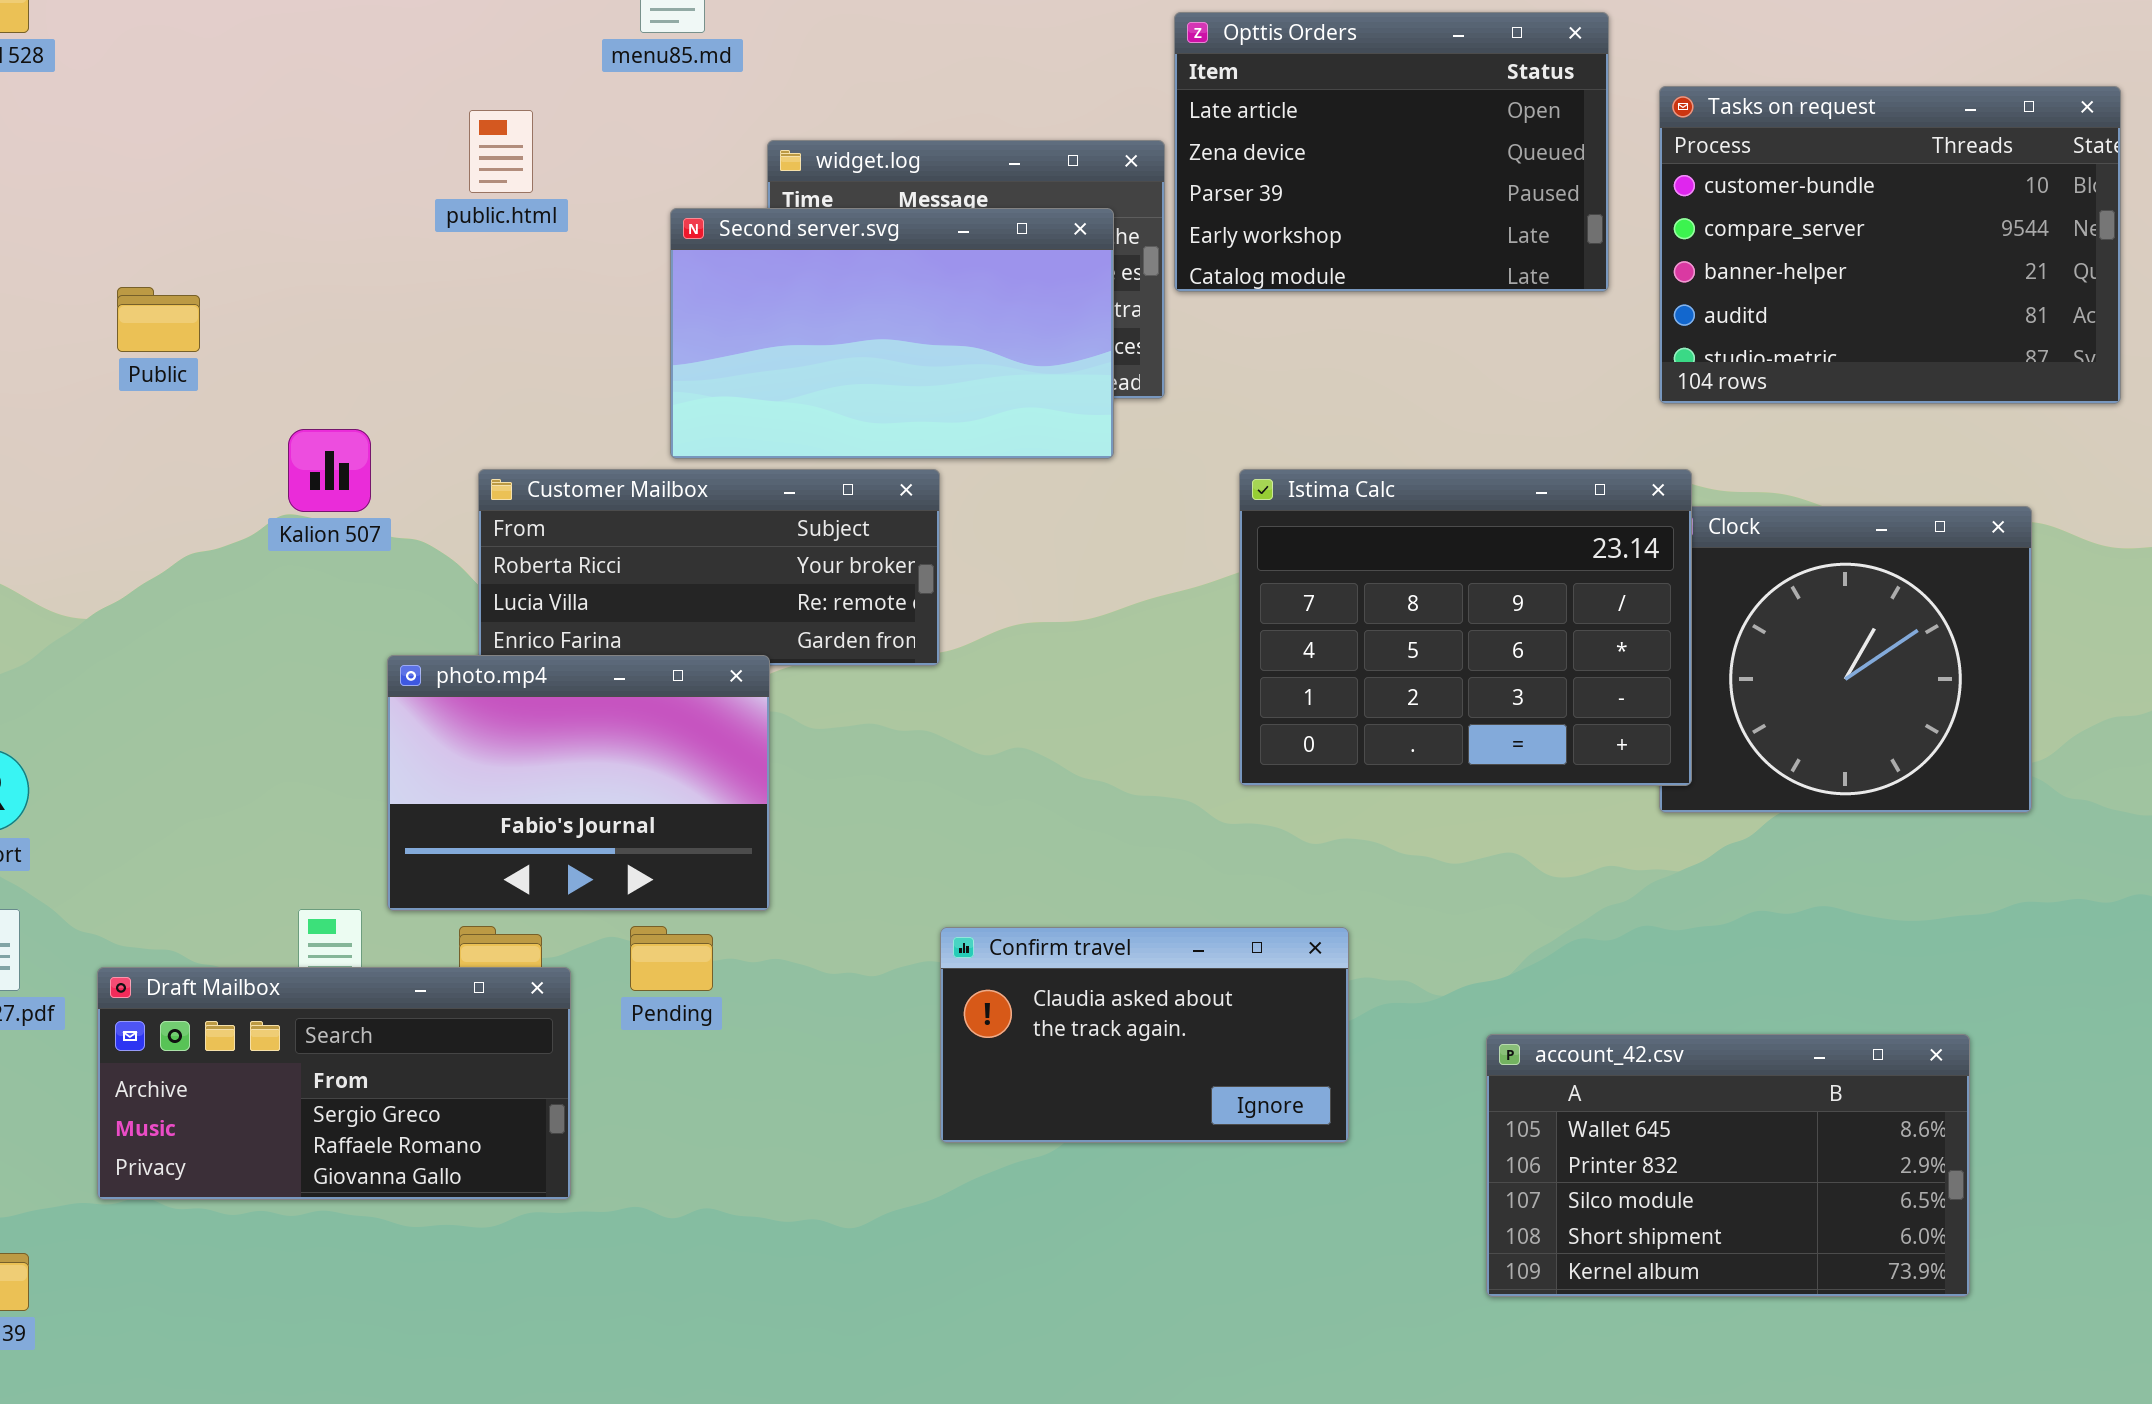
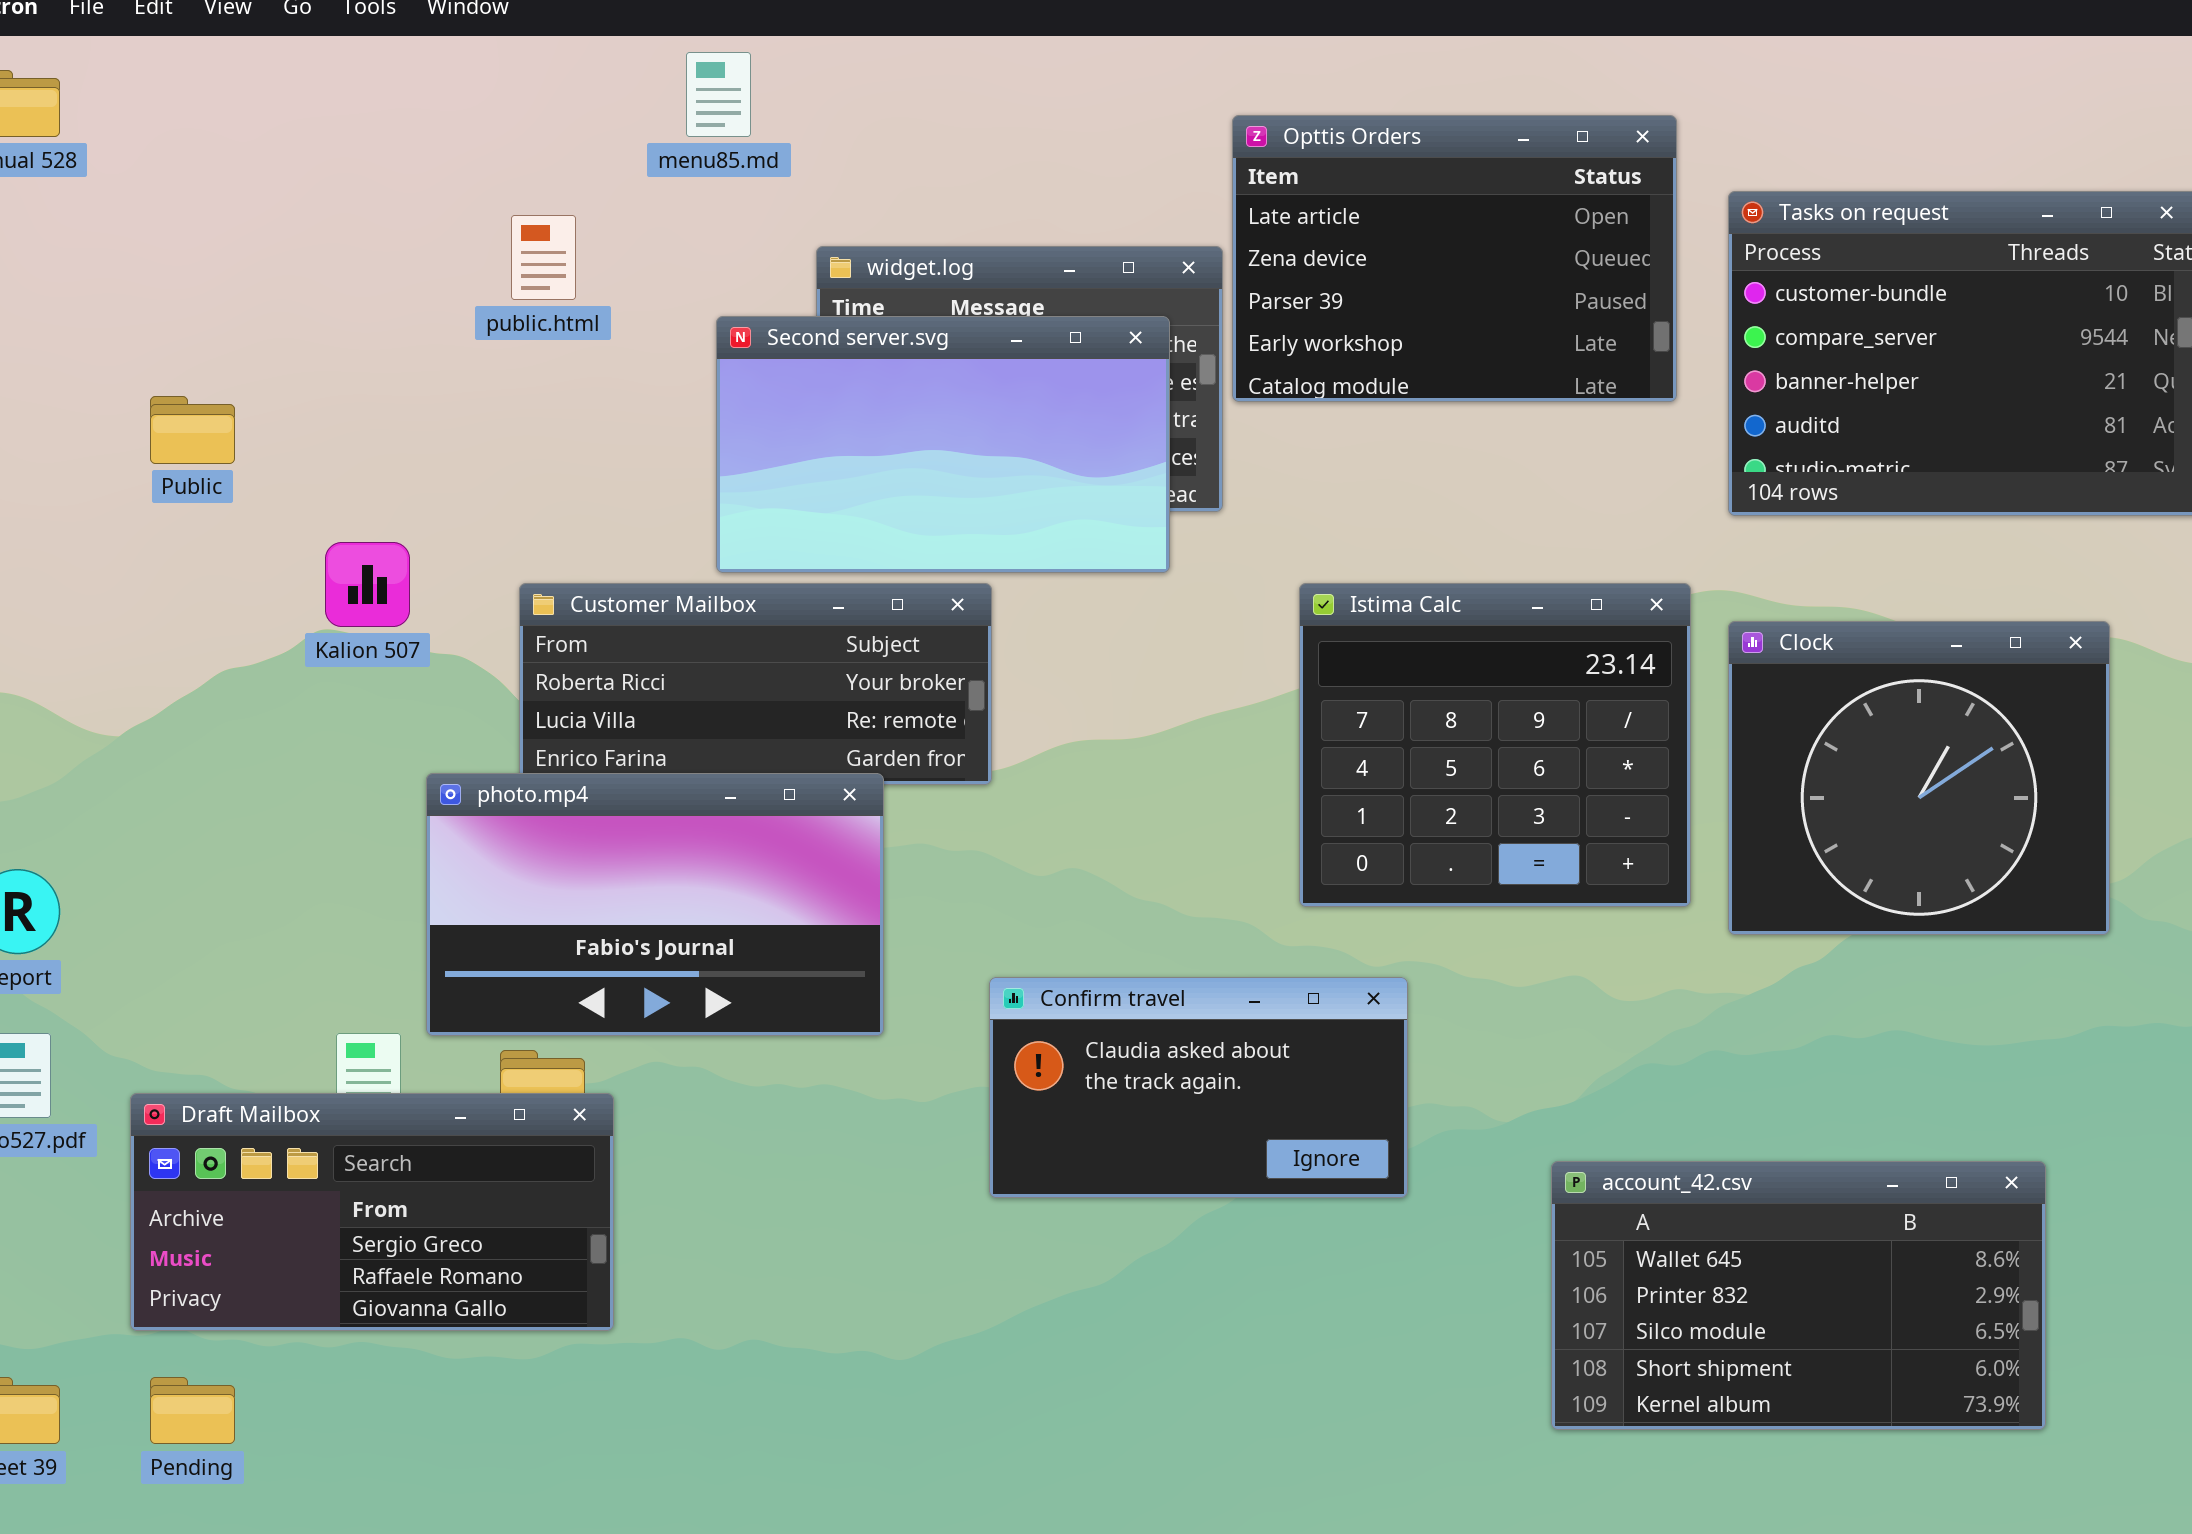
Istima Calc: [1239,469,1692,786] -> [1299,583,1691,907], resized
photo.mp4: [387,655,770,911] -> [426,773,884,1036], resized
Pending: [630,926,713,991] -> [150,1377,235,1444], moved
Confirm travel: [940,927,1349,1143] -> [989,977,1408,1198], moved

